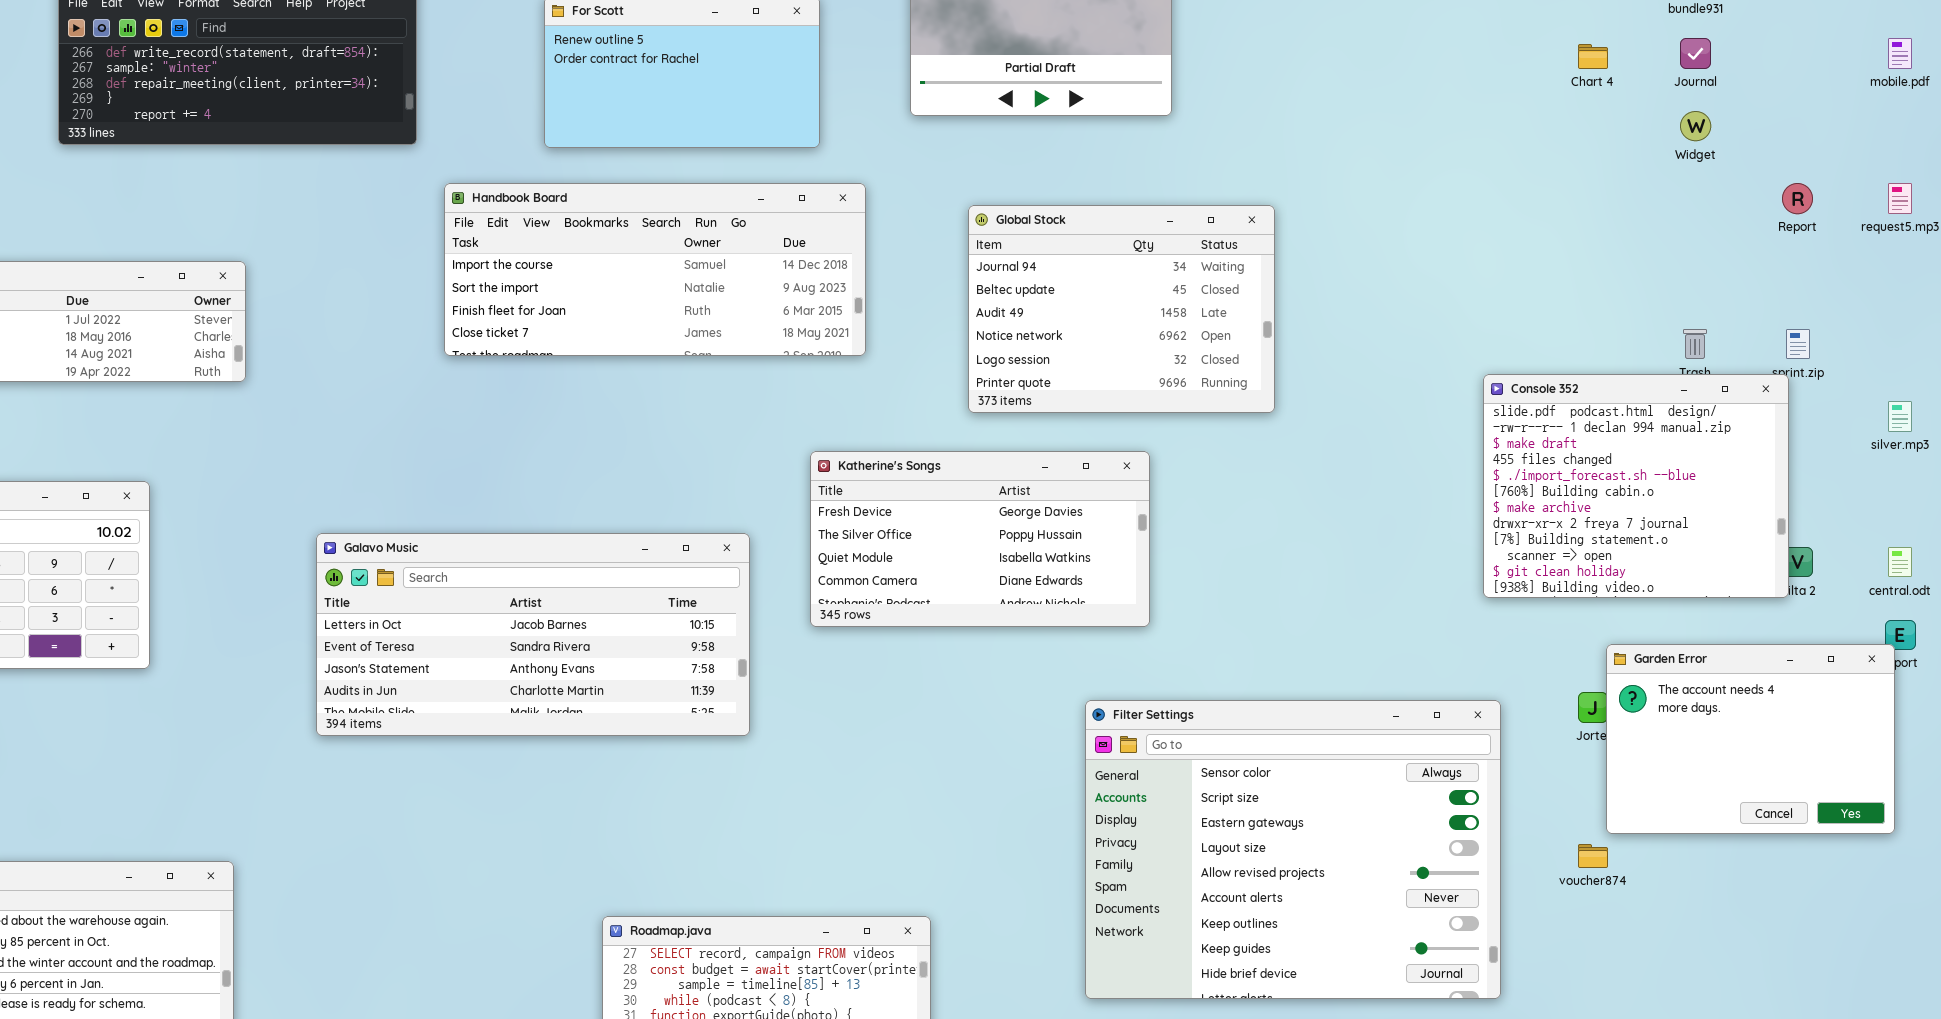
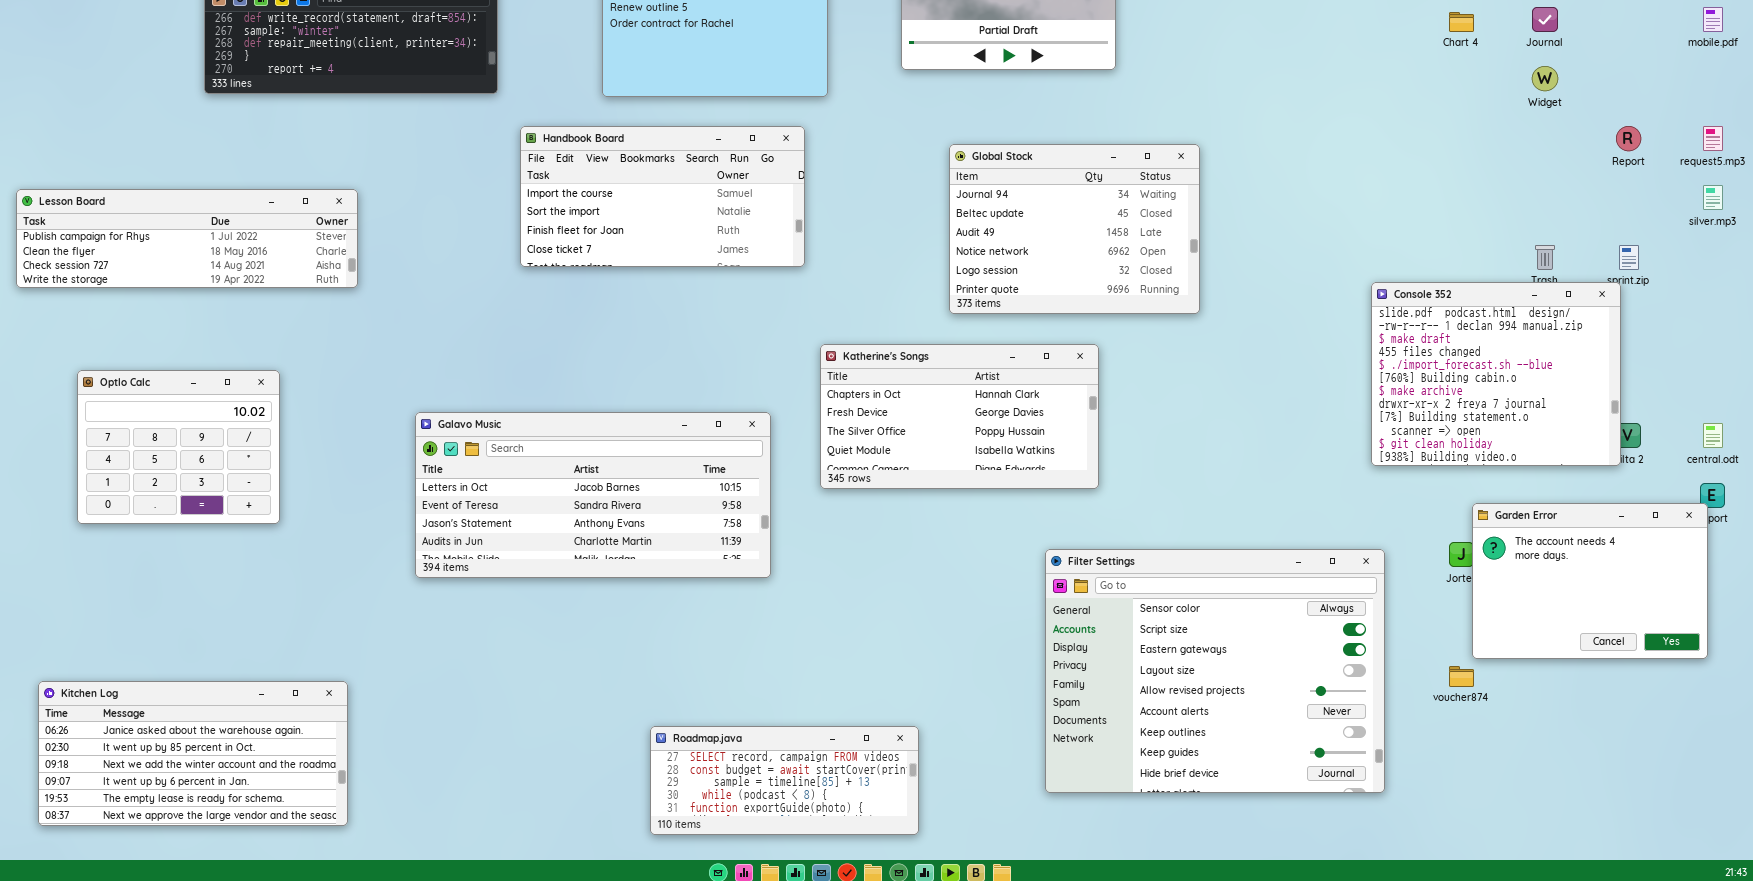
Handbook Board: [444,183,866,356] -> [520,126,805,267], resized
silver.mp3: [1888,401,1912,432] -> [1703,185,1723,210], moved
Katherine's Songs: [810,451,1150,627] -> [820,344,1099,489], scrolled up 1 row

